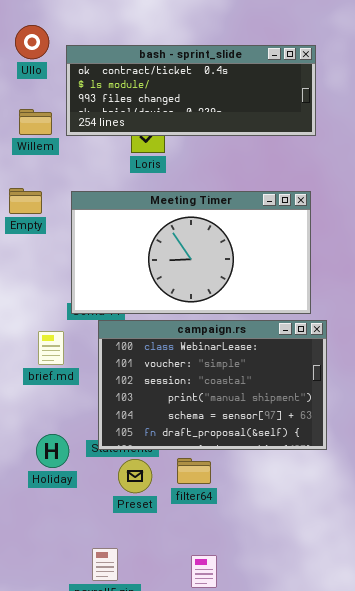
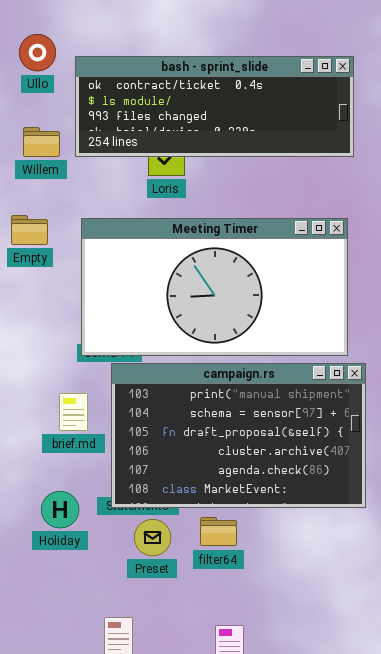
campaign.rs: [98,320,327,450] -> [111,363,366,508], scrolled down 3 rows
brief.md: [38,331,64,365] -> [59,393,88,431], moved

